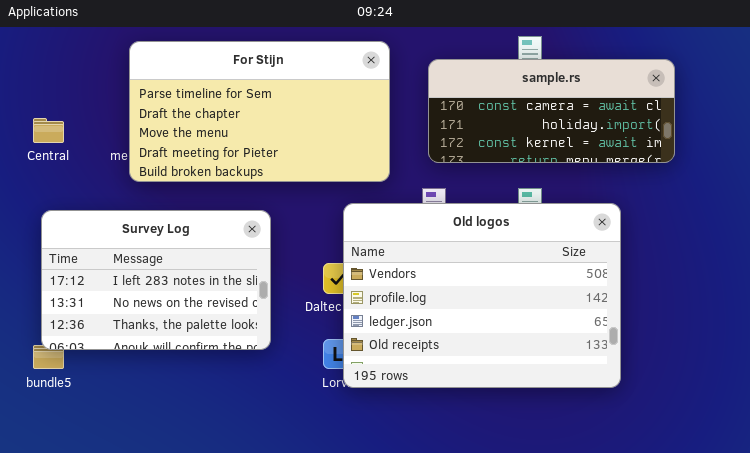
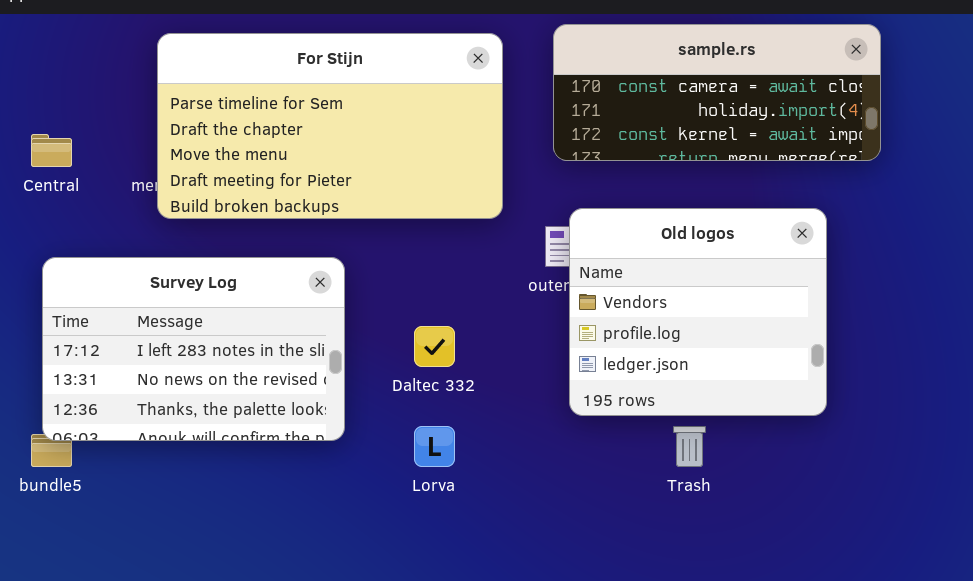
sample.rs: [428,59,675,163] -> [553,24,881,161], moved
Old logos: [343,203,621,388] -> [569,208,827,416], moved, resized

